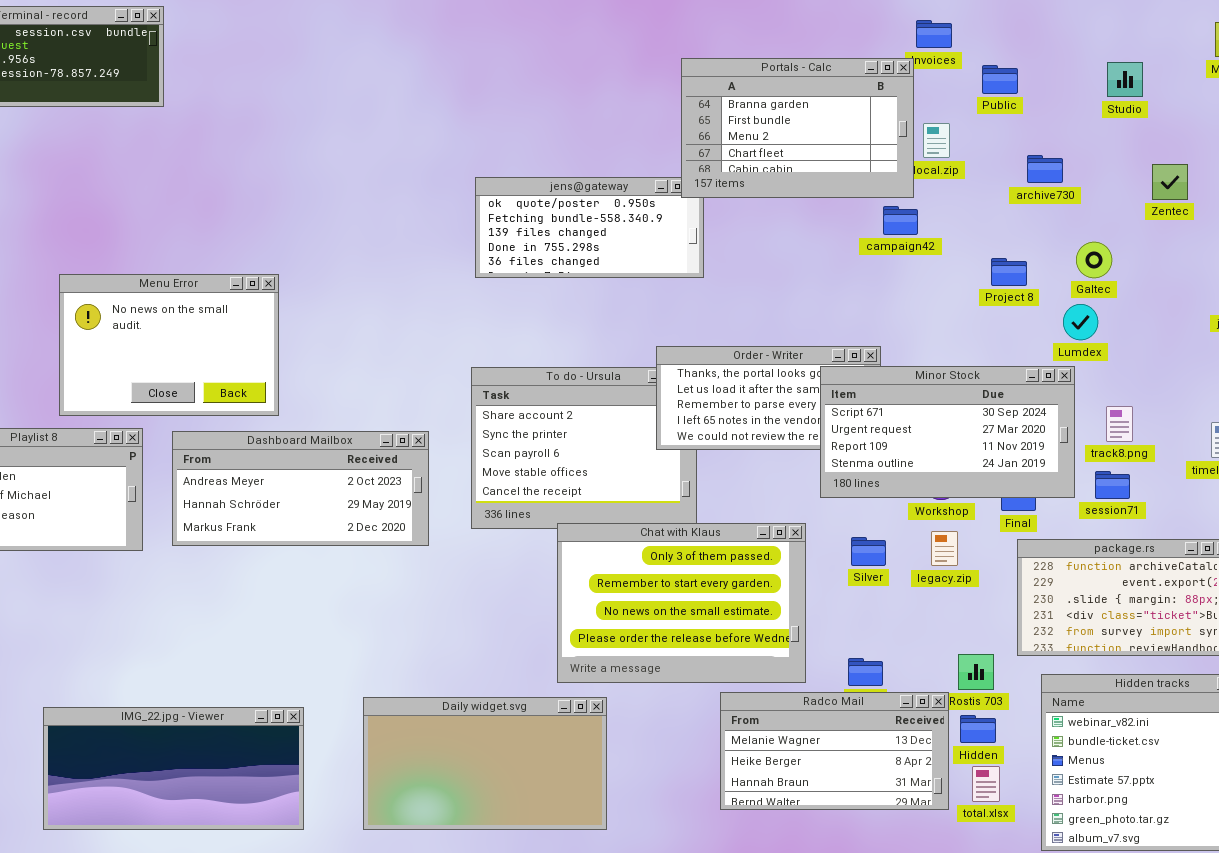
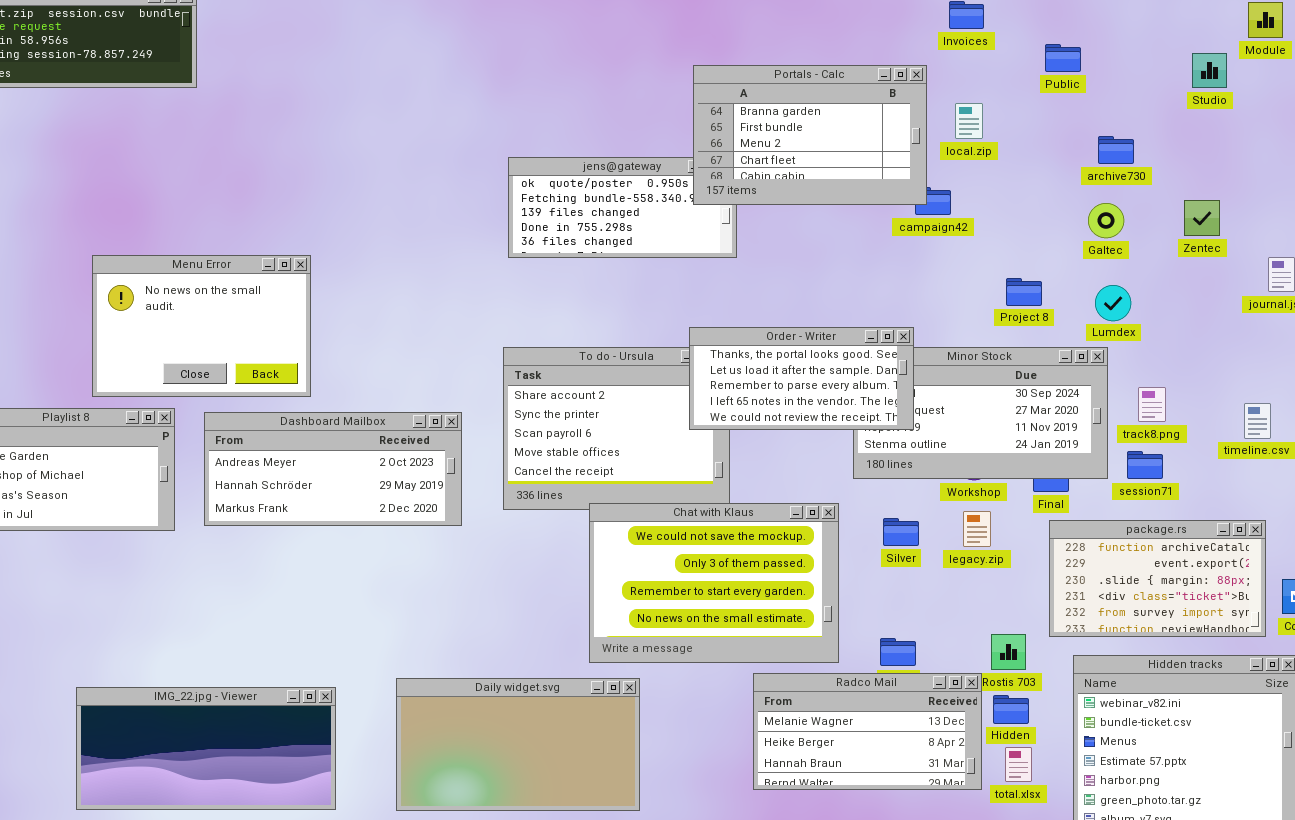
Portals - Calc: [681,58,914,198] -> [693,65,927,205], moved
Studio: [1107,62,1143,97] -> [1192,53,1227,88], moved
Public: [982,65,1018,94] -> [1045,44,1081,72], moved
archive730: [1027,155,1063,183] -> [1098,136,1134,164], moved
Zentec: [1152,164,1188,200] -> [1184,200,1220,236], moved
Galtec: [1076,242,1112,278] -> [1088,203,1124,238], moved
Project 8: [991,258,1027,286] -> [1006,278,1042,306], moved
Order - Writer: [656,346,881,450] -> [689,327,914,430], raised
Chat with Klaus: [557,523,806,683] -> [589,503,839,663], scrolled up 1 row

